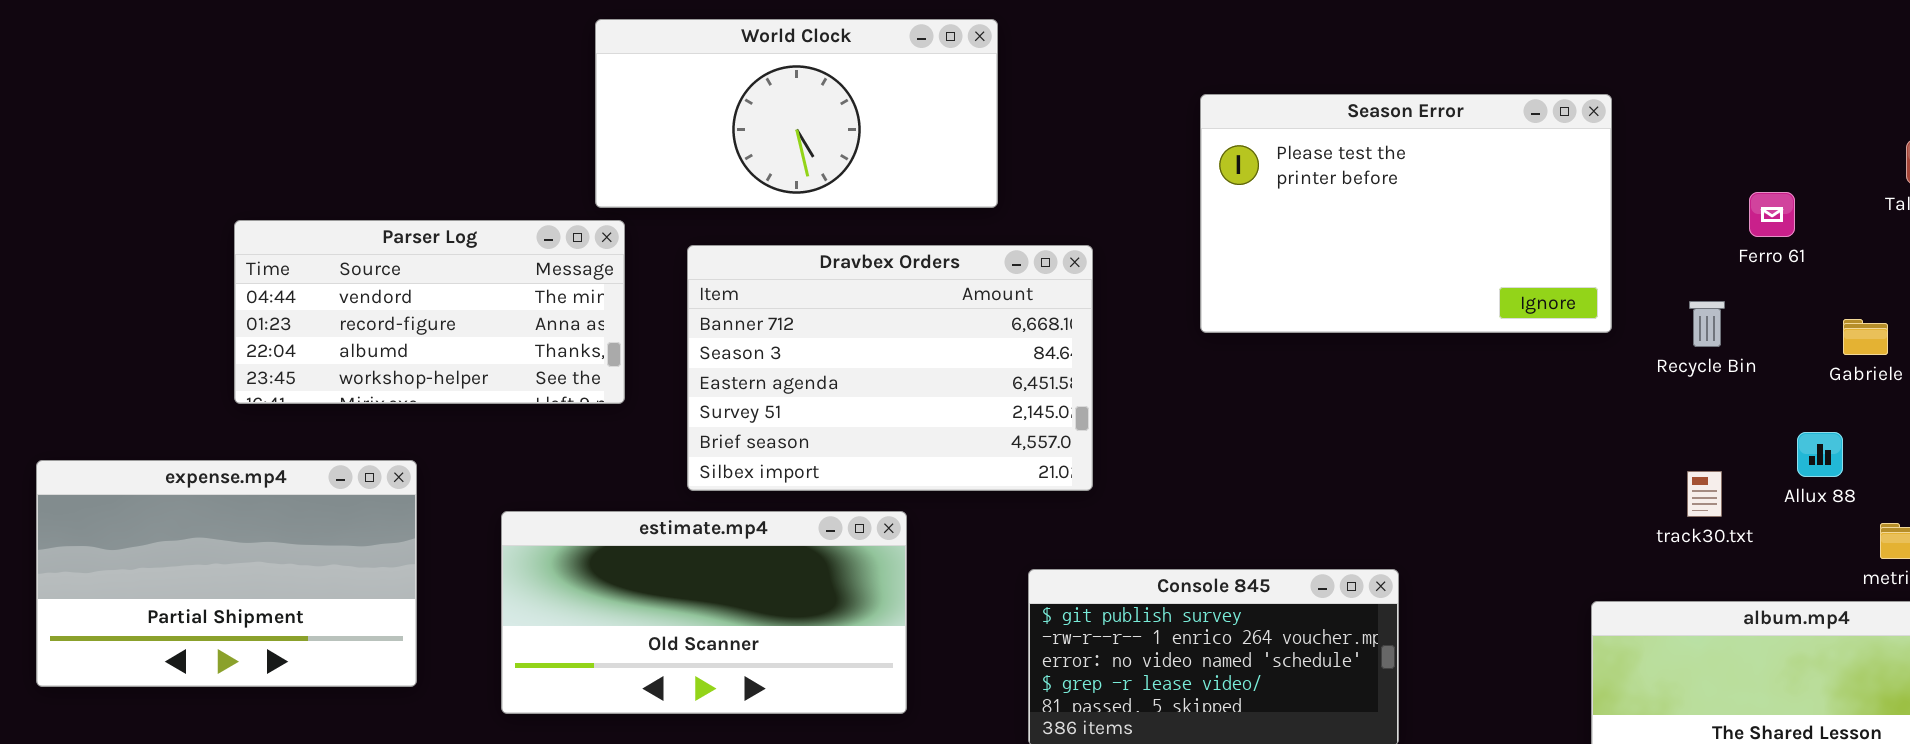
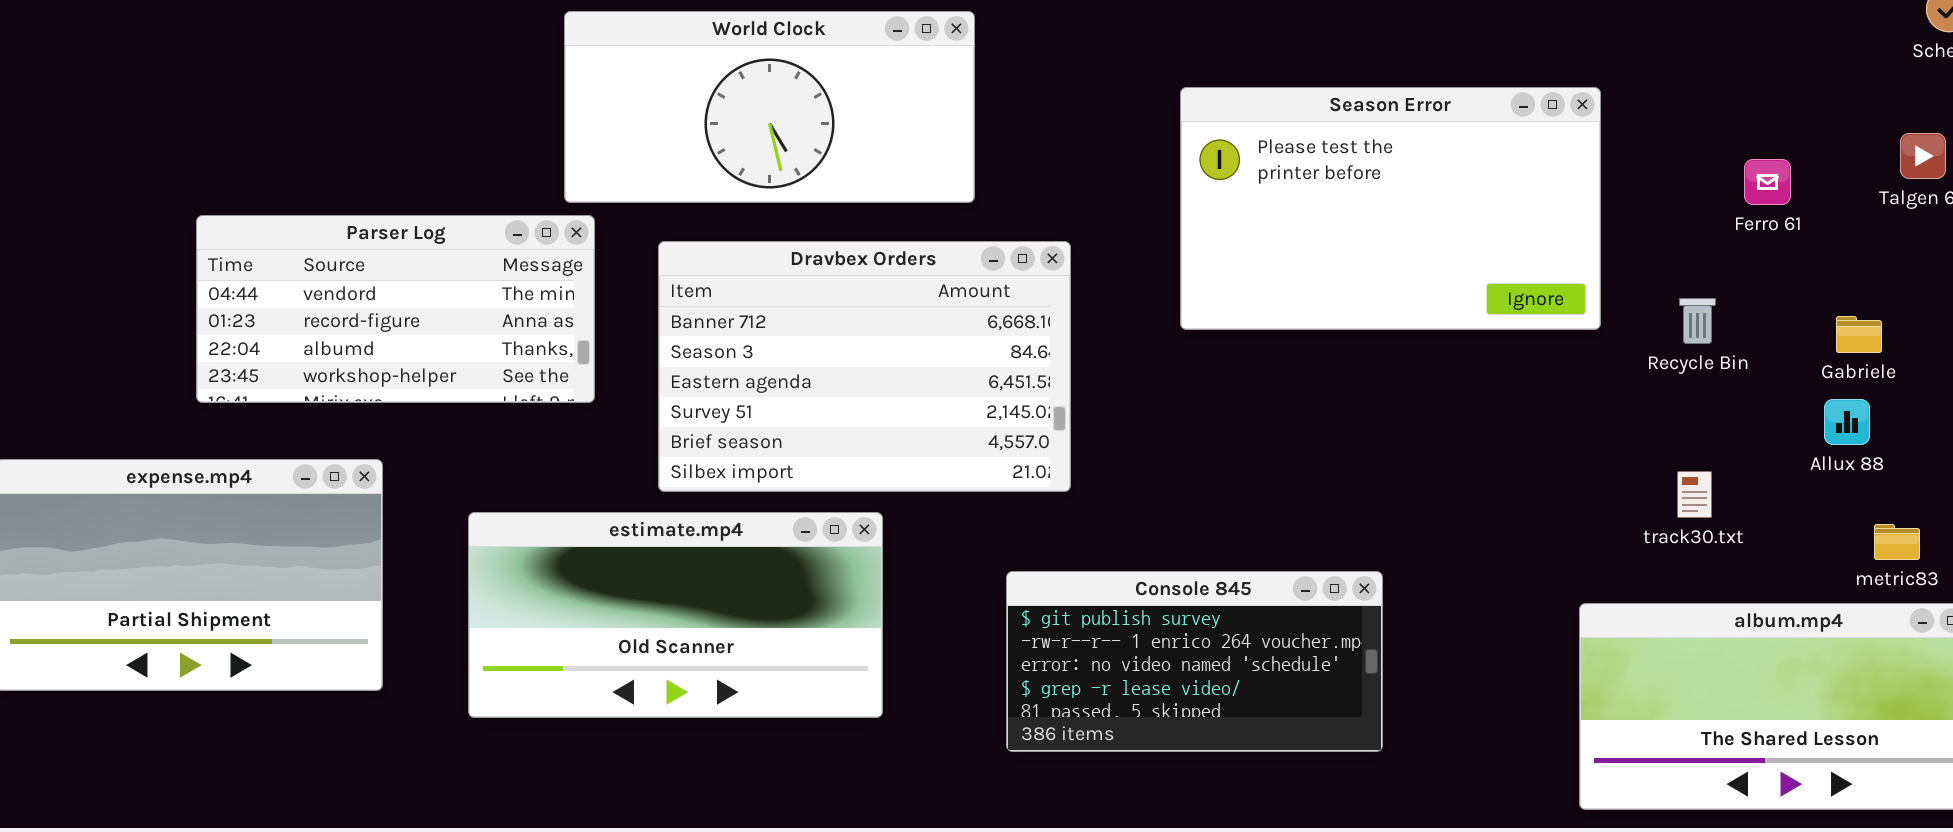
Ferro 61: [1749,192,1795,237] -> [1744,159,1791,205], moved
Allux 88: [1797,432,1843,477] -> [1824,399,1870,445], moved

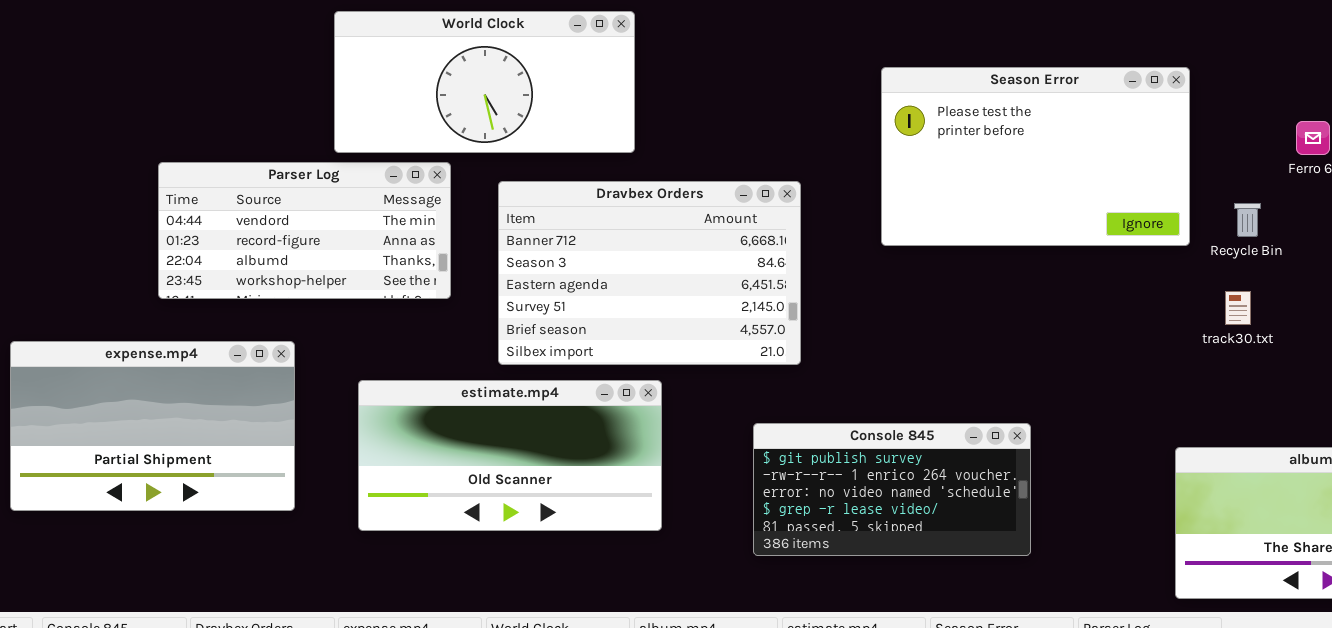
World Clock: [564,11,975,203] -> [334,11,635,153], moved
Recycle Bin: [1679,298,1716,344] -> [1234,203,1261,237], moved
track30.txt: [1677,471,1712,518] -> [1225,291,1251,325], moved

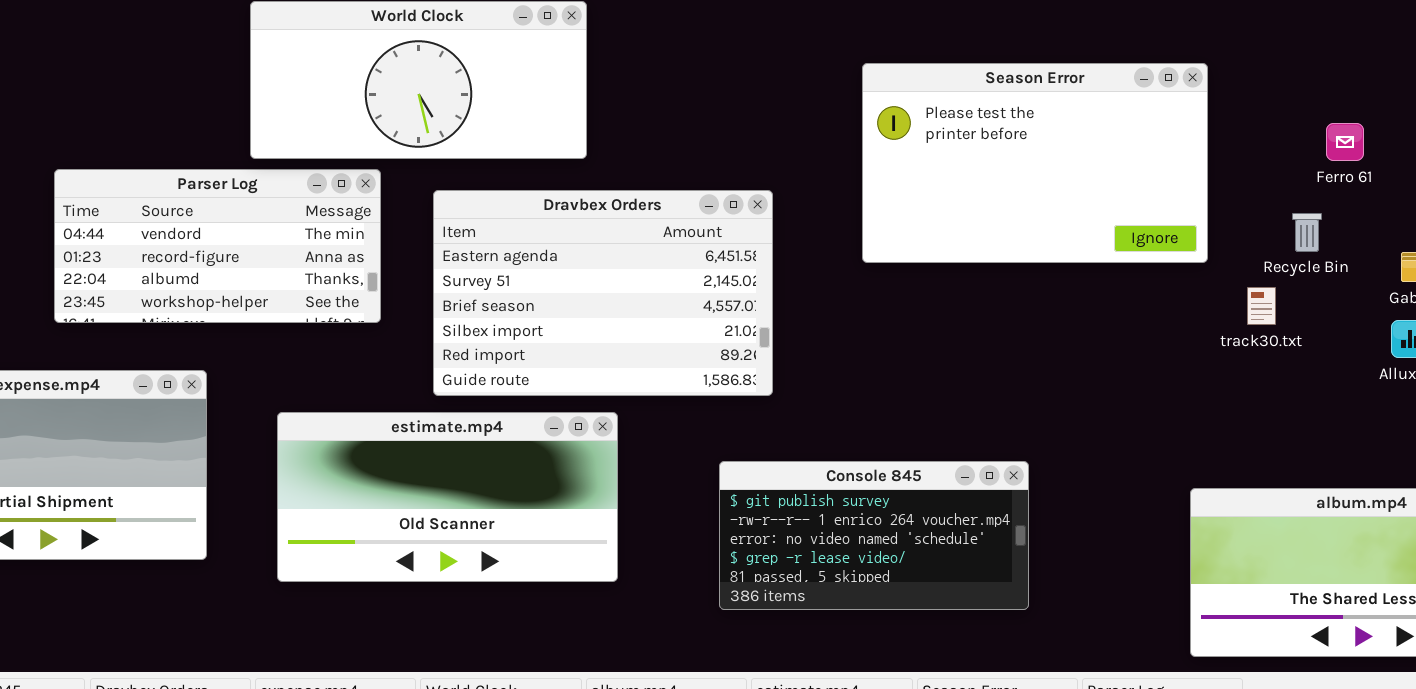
Dravbex Orders: [498,181,801,365] -> [433,190,773,396], scrolled down 2 rows
Recycle Bin: [1234,203,1261,237] -> [1292,213,1322,252], moved
track30.txt: [1225,291,1251,325] -> [1247,287,1276,325], moved

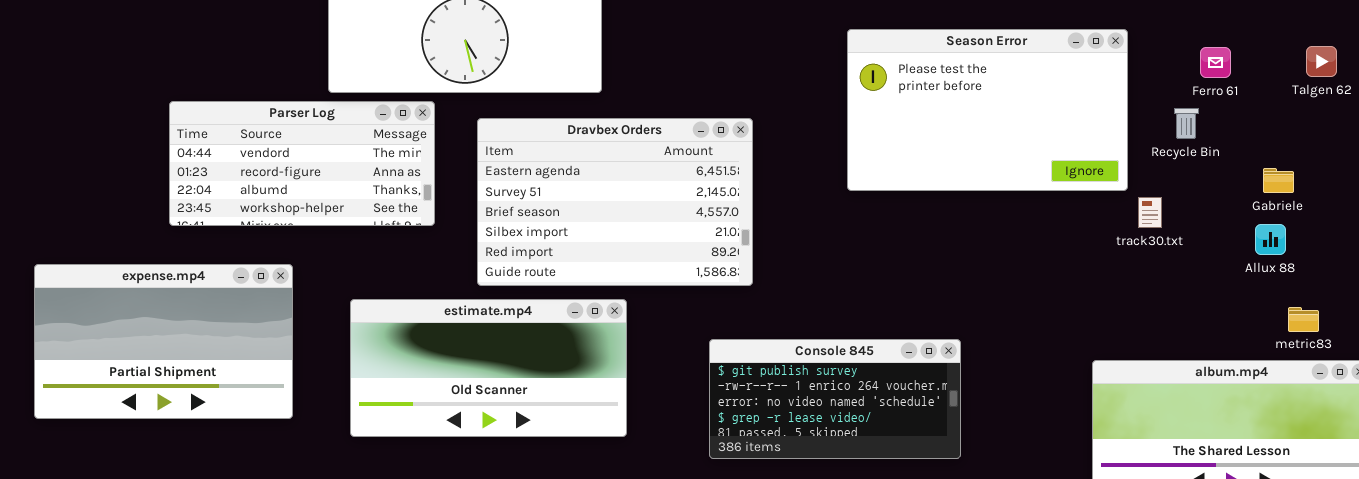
Season Error: [862,63,1208,263] -> [847,29,1128,191], moved
Ferro 61: [1326,123,1364,161] -> [1200,47,1231,78], moved
Recycle Bin: [1292,213,1322,252] -> [1174,108,1199,139], moved

